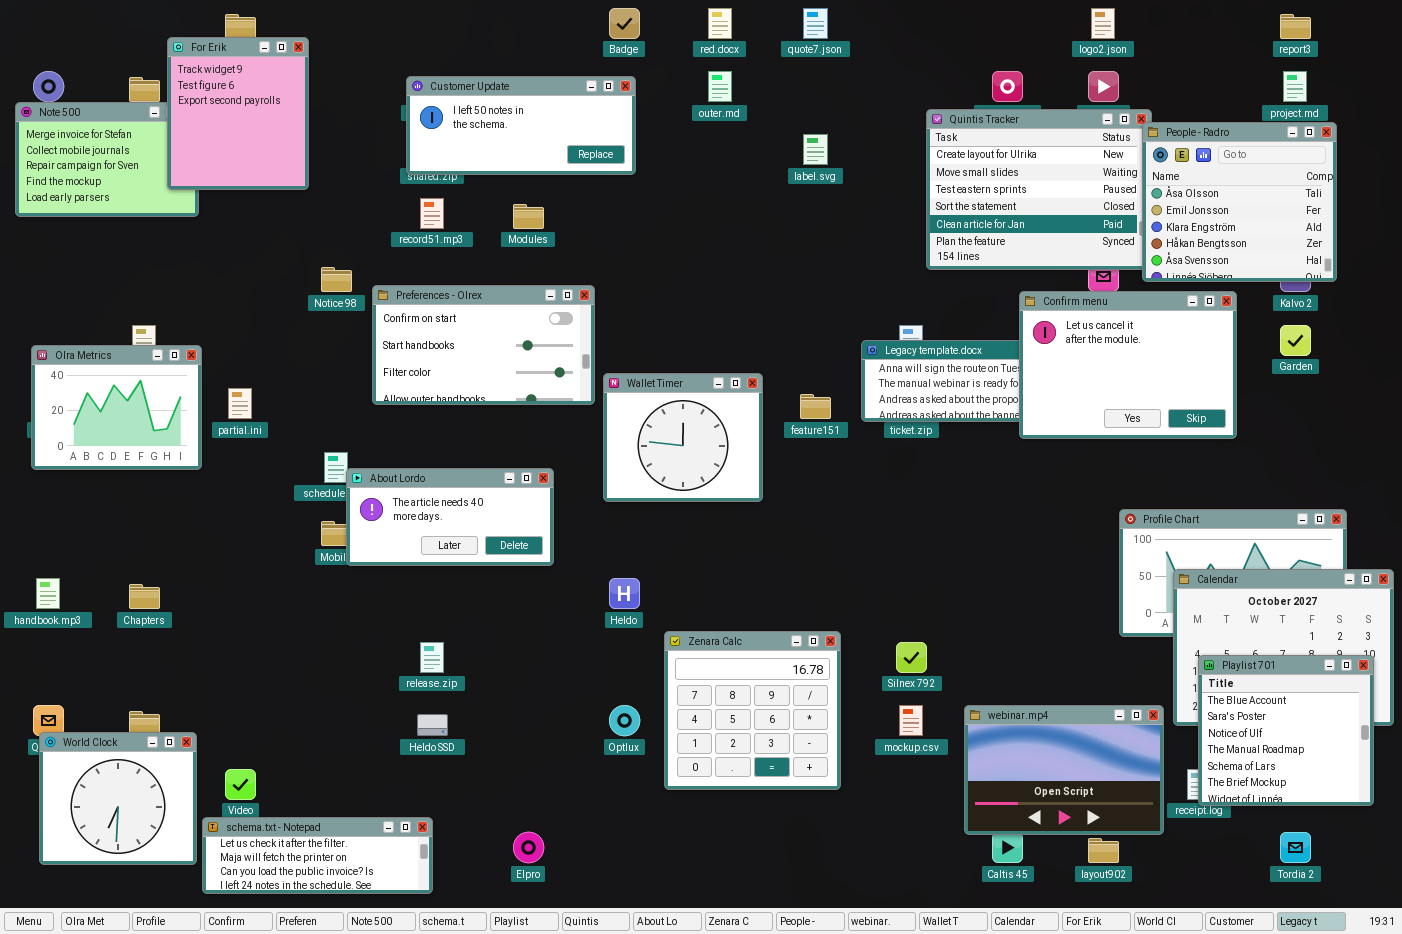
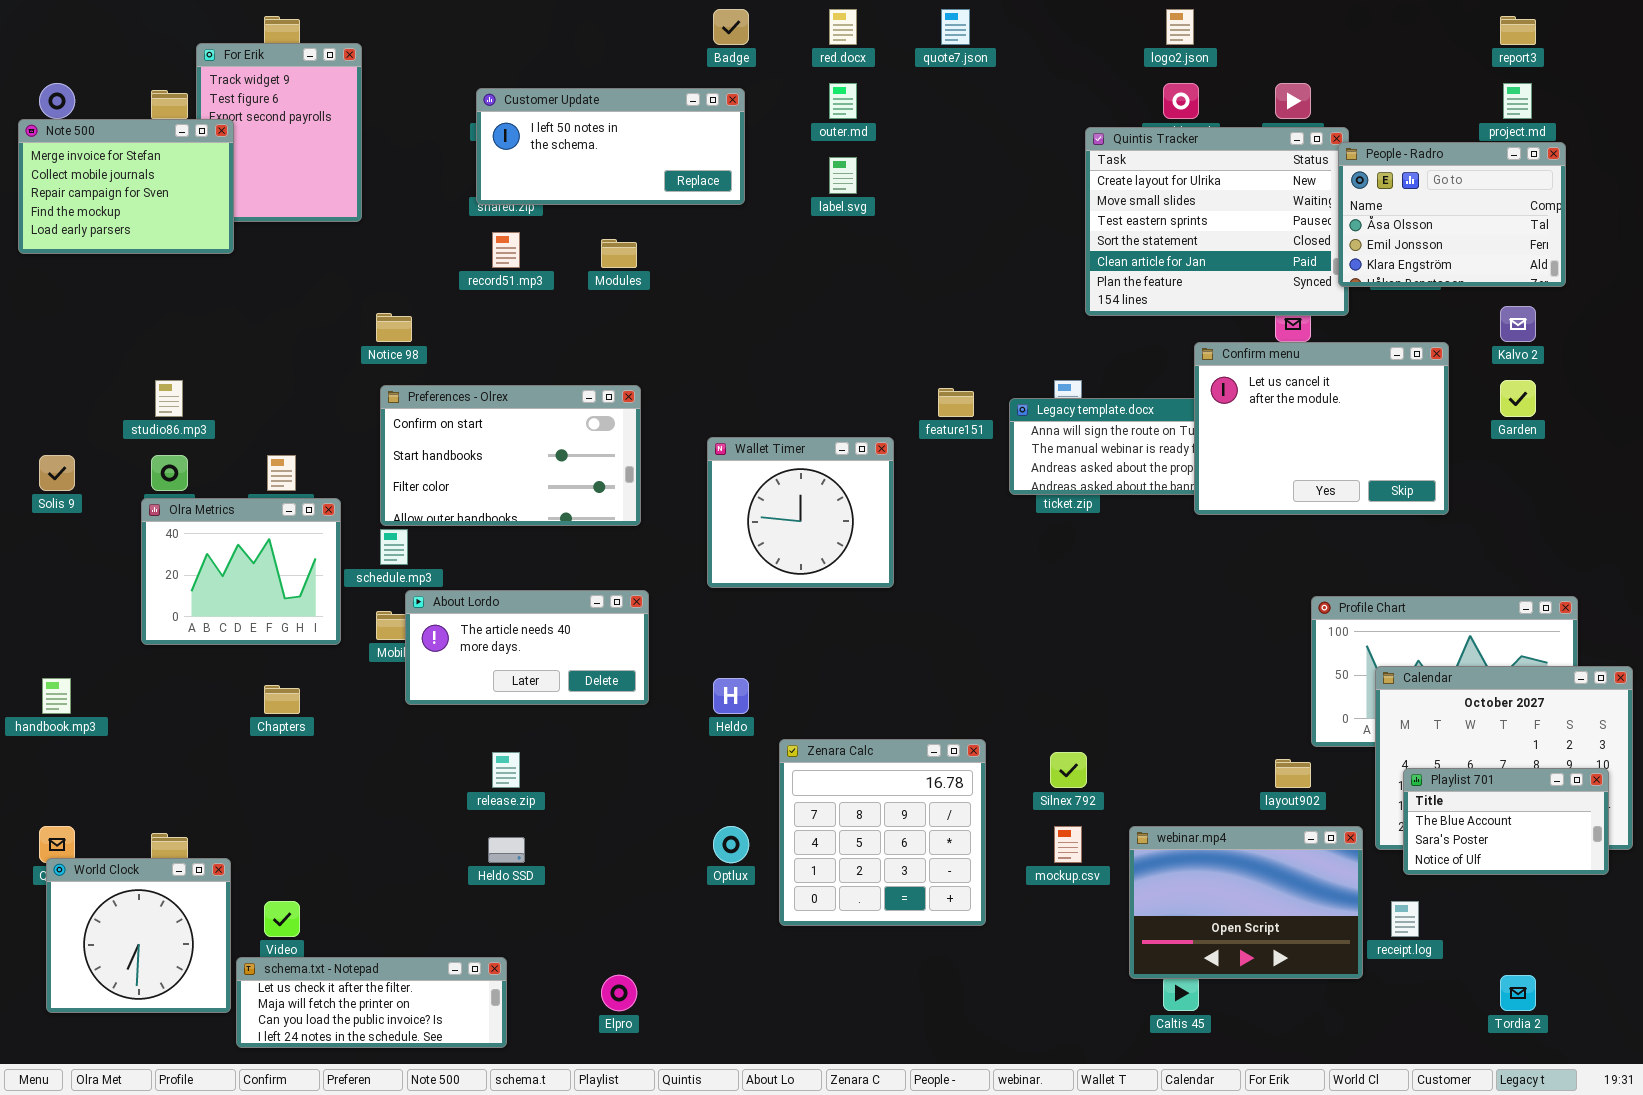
logo2.json: [1091,8,1115,39] -> [1166,9,1194,45], moved
Note 500: [15,102,199,217] -> [18,119,234,254], raised
People - Radro: [1142,122,1337,282] -> [1338,142,1566,287], resized
label.svg: [803,134,828,165] -> [829,157,857,194], moved
Preferences - Olrex: [372,285,595,405] -> [380,385,641,526], moved
Olra Metrics: [31,345,202,470] -> [141,498,341,645], moved
feature151: [800,394,831,419] -> [938,388,974,417], moved
About Lordo: [346,468,554,566] -> [405,590,649,705], moved
Chapters: [129,584,160,609] -> [264,685,300,714], moved
Playlist 701: [1198,655,1374,806] -> [1403,768,1609,875], resized
layout902: [1088,838,1119,863] -> [1275,759,1311,788], moved

